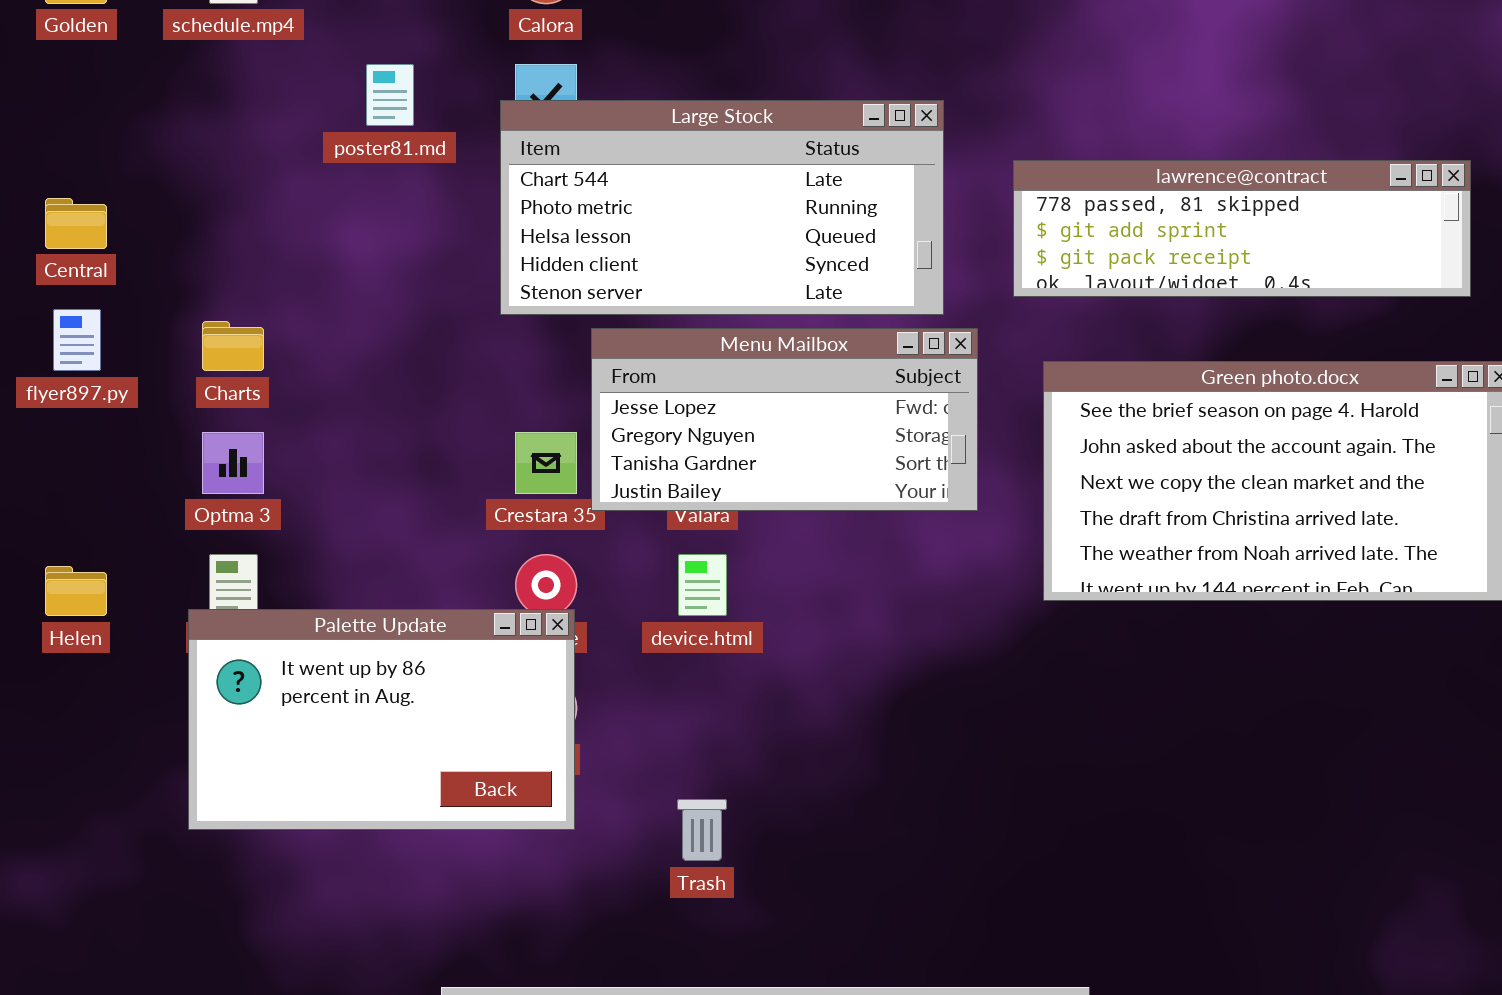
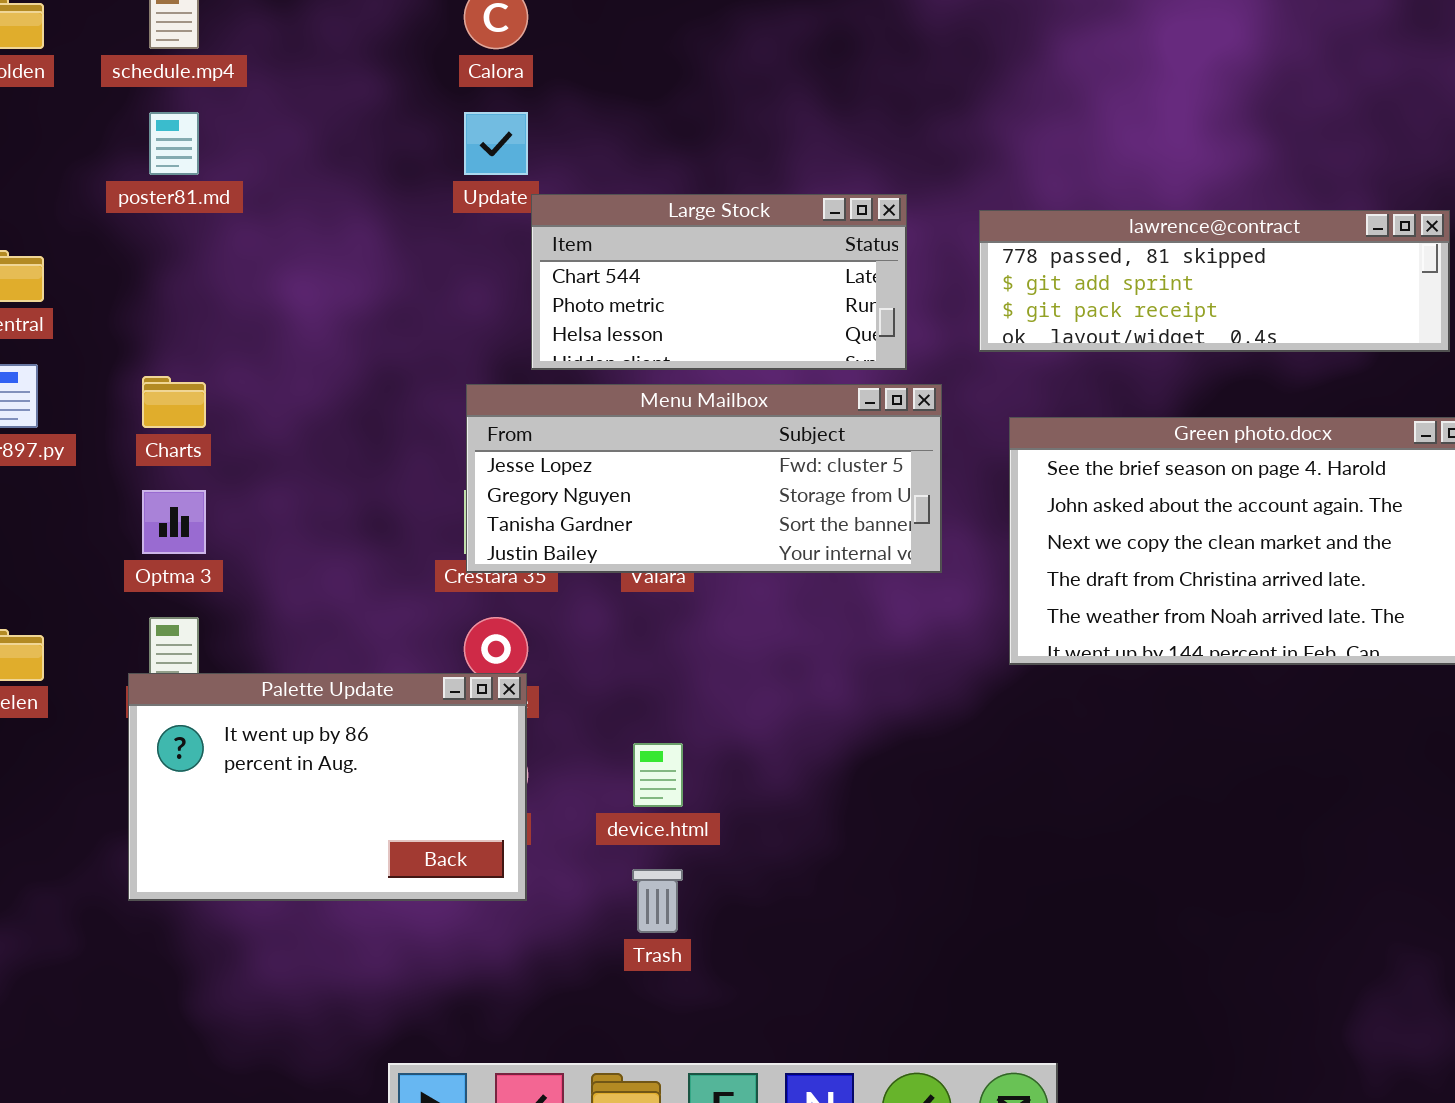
poster81.md: [366,64,414,126] -> [149,112,199,175], moved
Large Stock: [500,100,944,315] -> [531,194,907,370], resized
Menu Mailbox: [591,328,978,511] -> [466,384,942,573], resized
device.html: [678,554,727,616] -> [633,743,683,807], moved

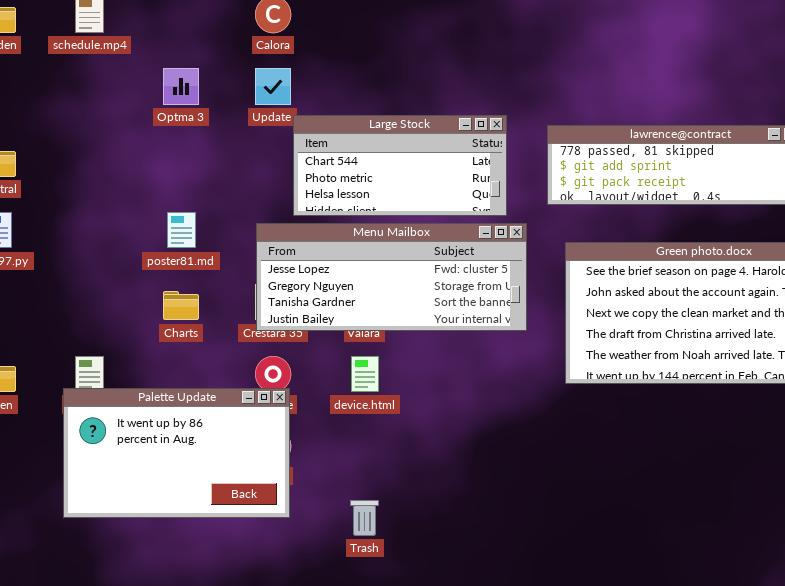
poster81.md: [149,112,199,175] -> [167,212,196,248], moved
Charts: [142,376,206,428] -> [163,291,199,320], moved
Optma 3: [142,490,206,554] -> [163,68,199,105], moved
device.html: [633,743,683,807] -> [351,356,379,392], moved

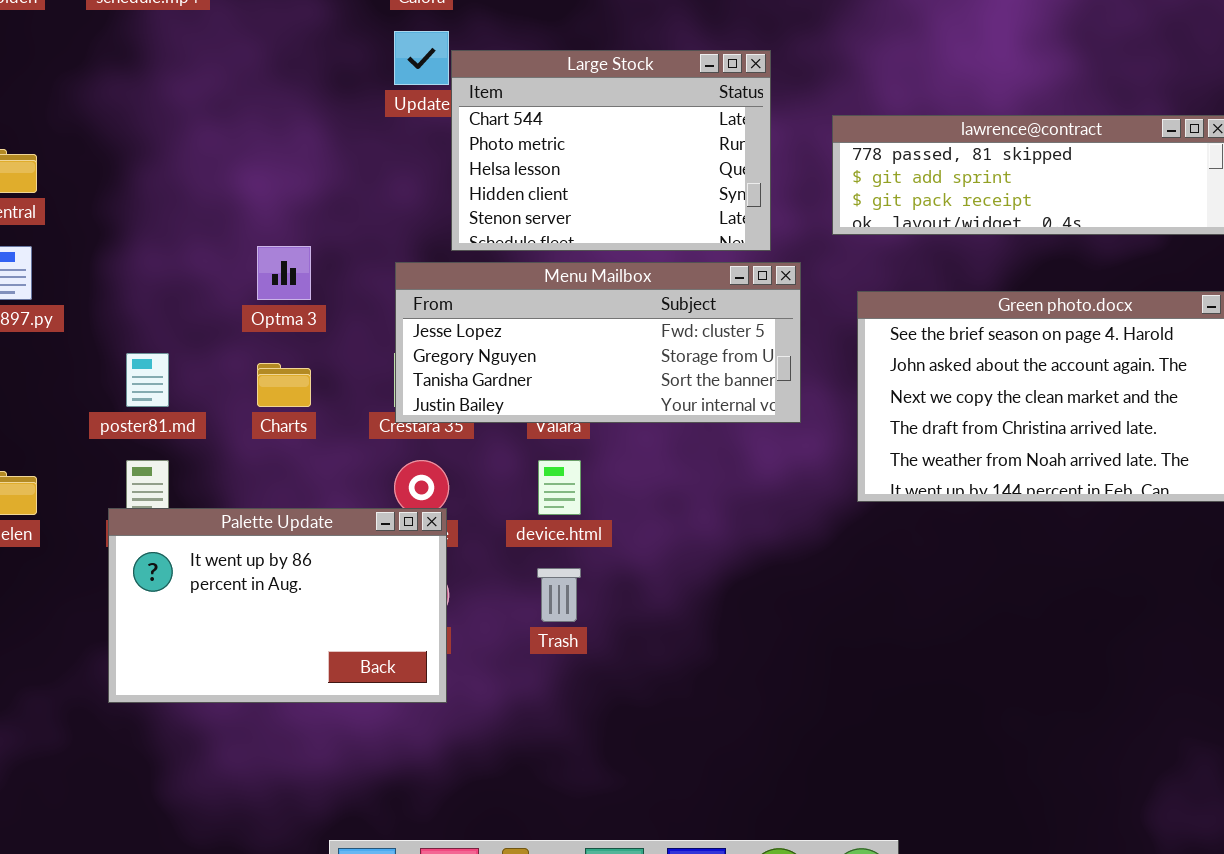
Optma 3: [163,68,199,105] -> [257,246,311,300], moved
Large Stock: [293,115,507,216] -> [451,50,771,251], resized
poster81.md: [167,212,196,248] -> [126,353,169,407], moved
Trash: [350,500,379,536] -> [537,568,581,622], moved

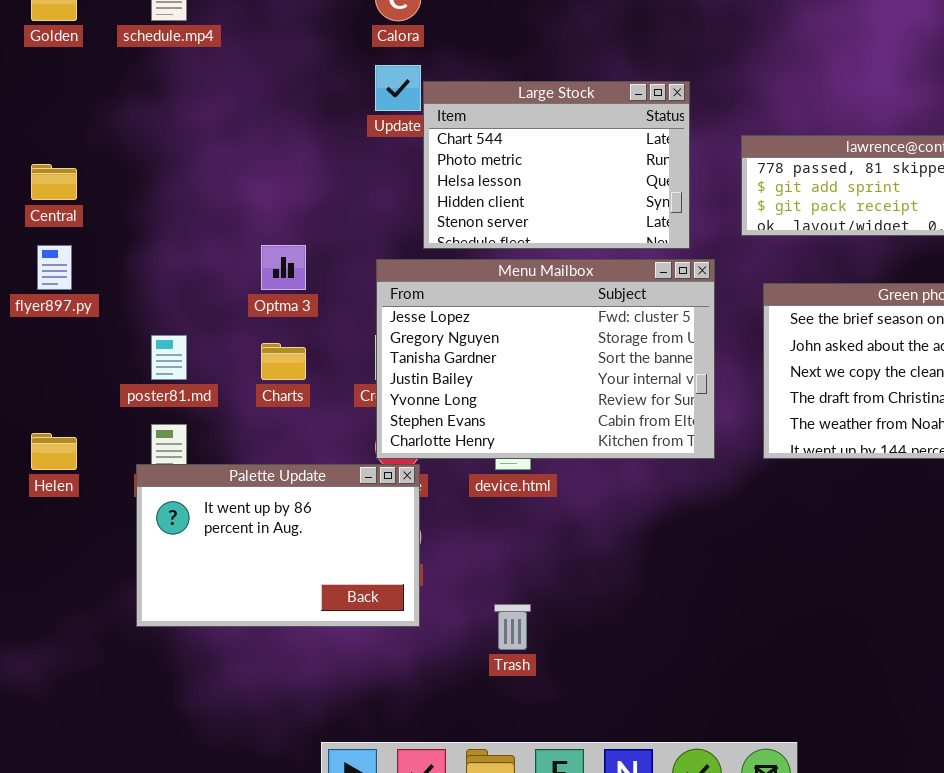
Menu Mailbox: [395,262,801,423] -> [376,259,715,459], resized
Trash: [537,568,581,622] -> [494,604,531,650], moved

